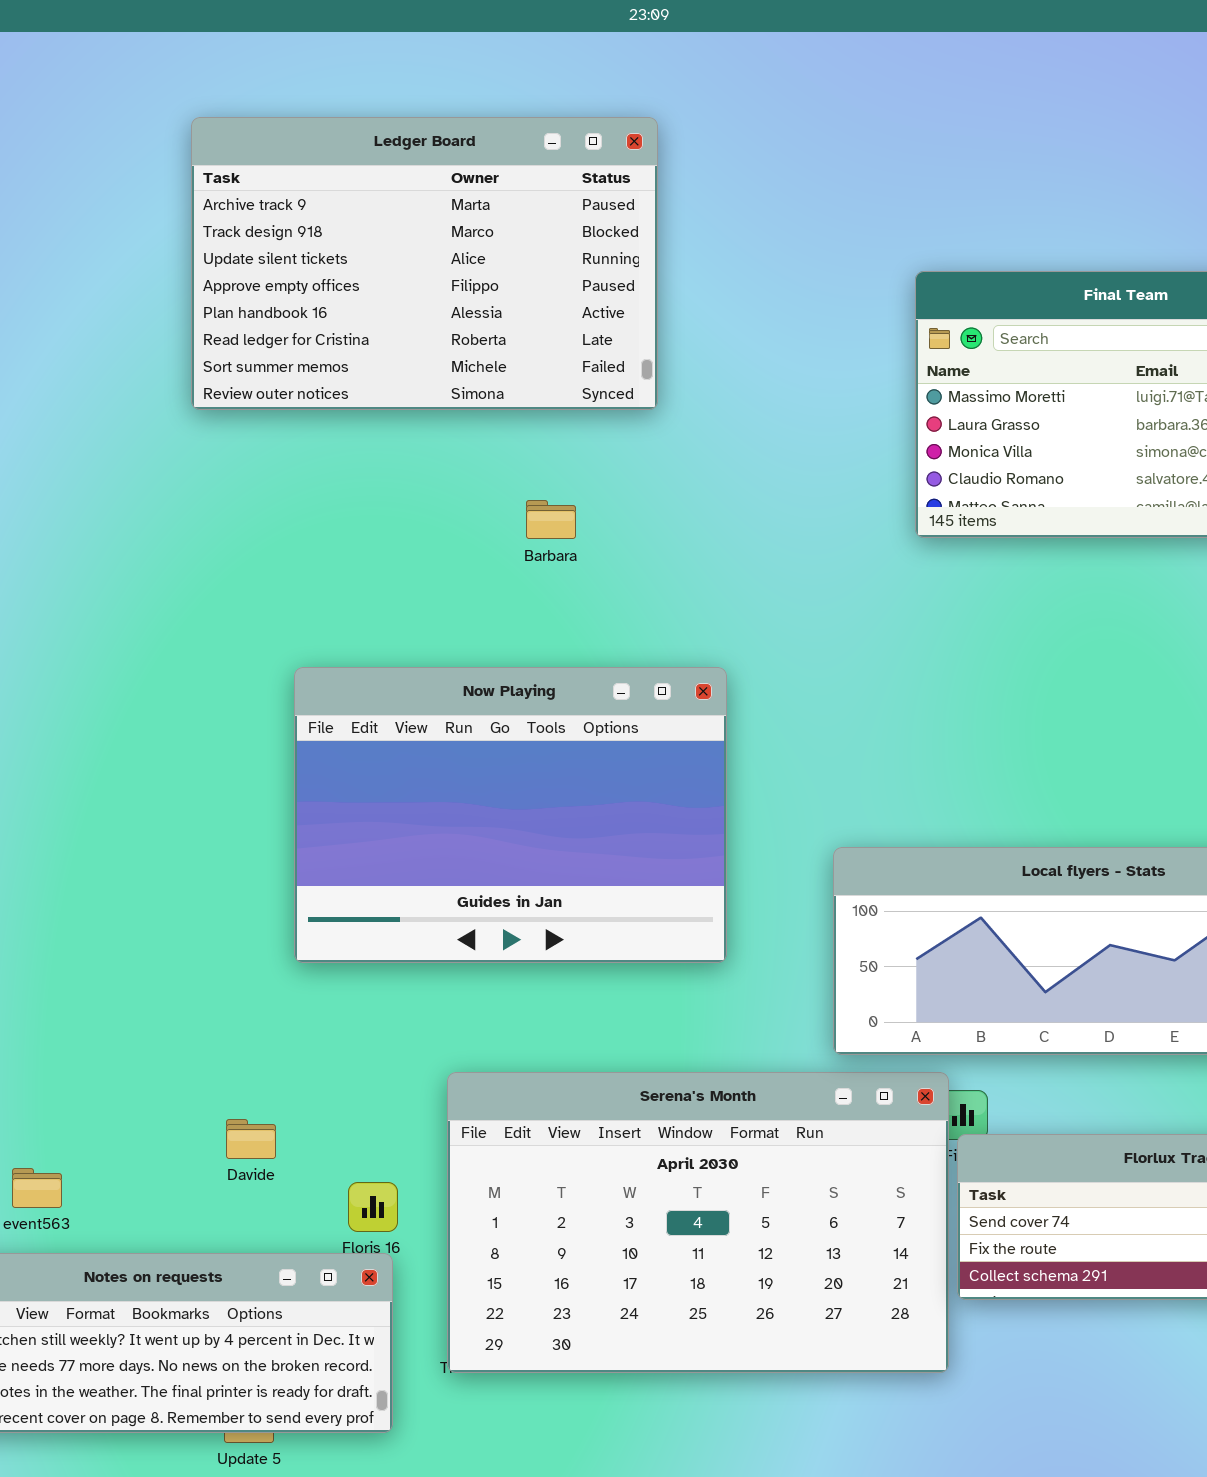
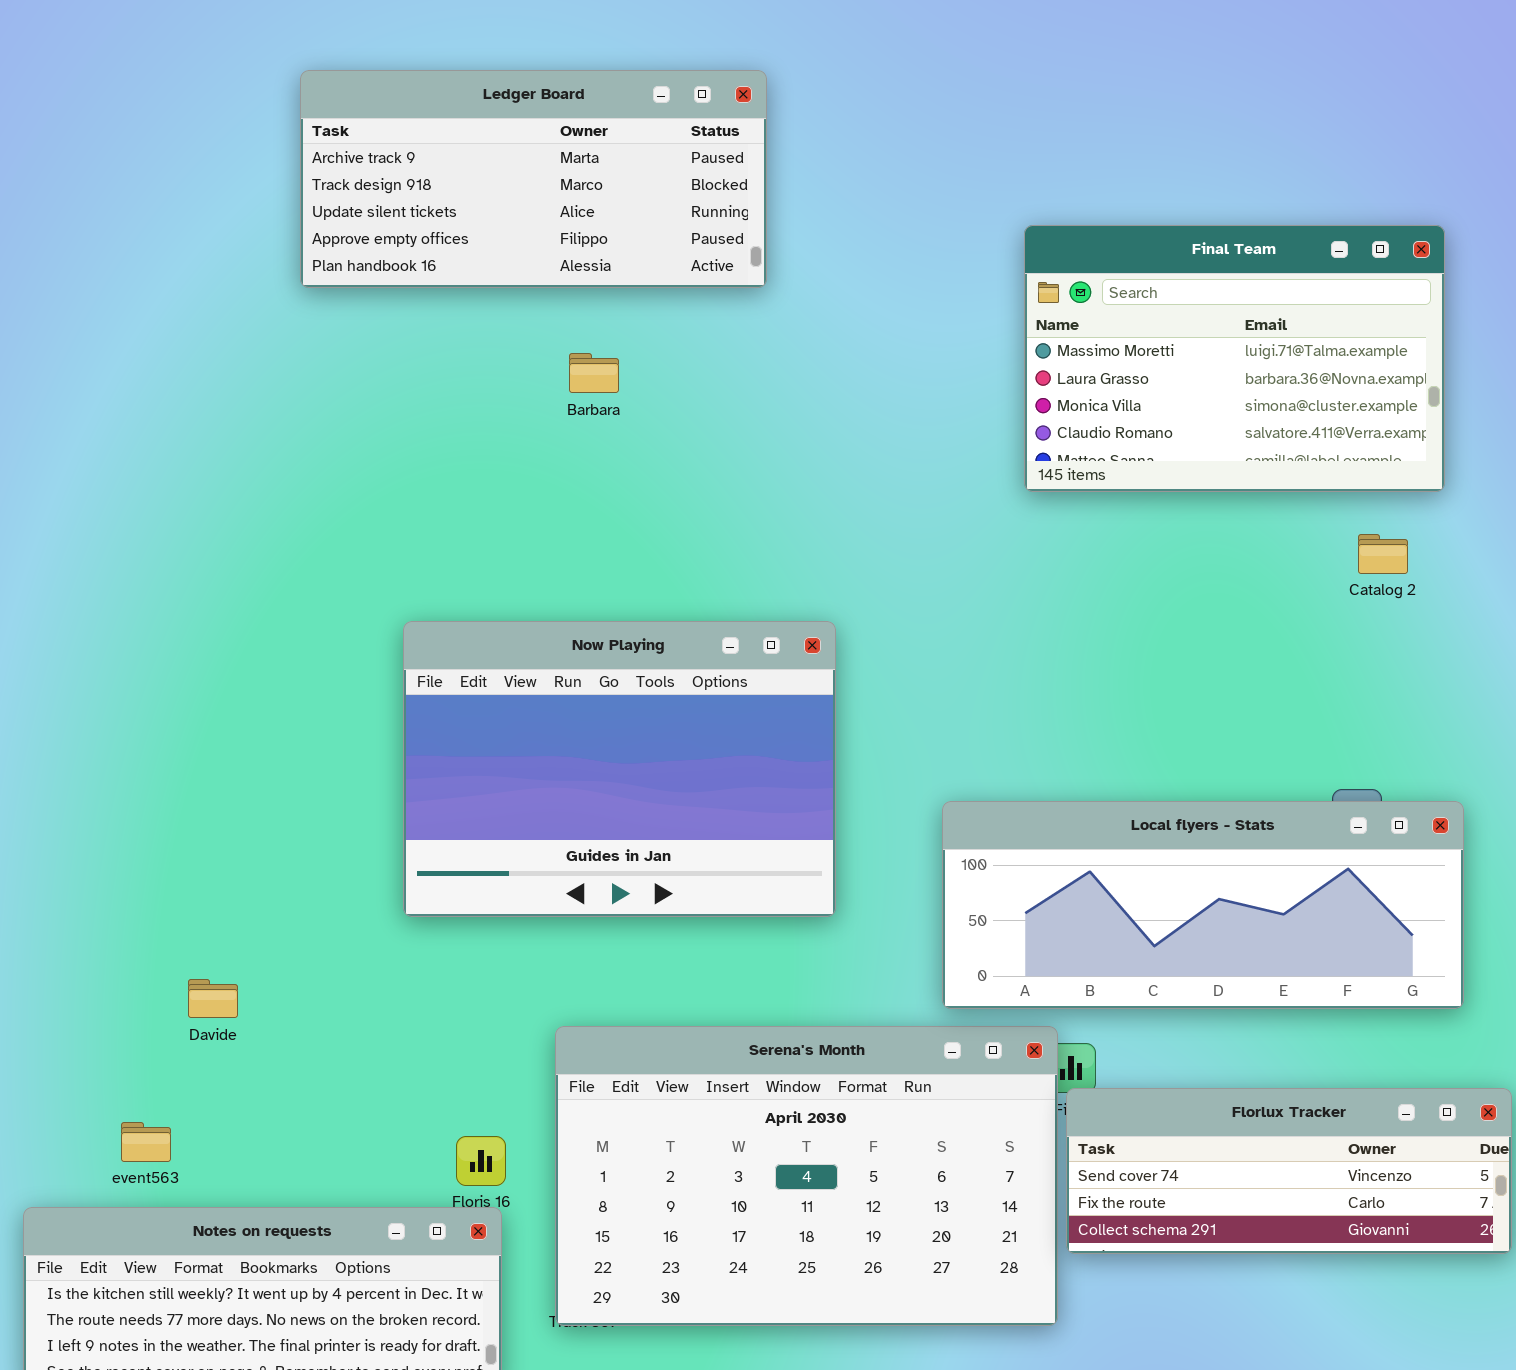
Ledger Board: [191,117,658,410] -> [300,70,767,288], resized
Barbara: [526,500,576,539] -> [569,353,619,393], moved
Davide: [226,1119,276,1159] -> [188,979,238,1018], moved

